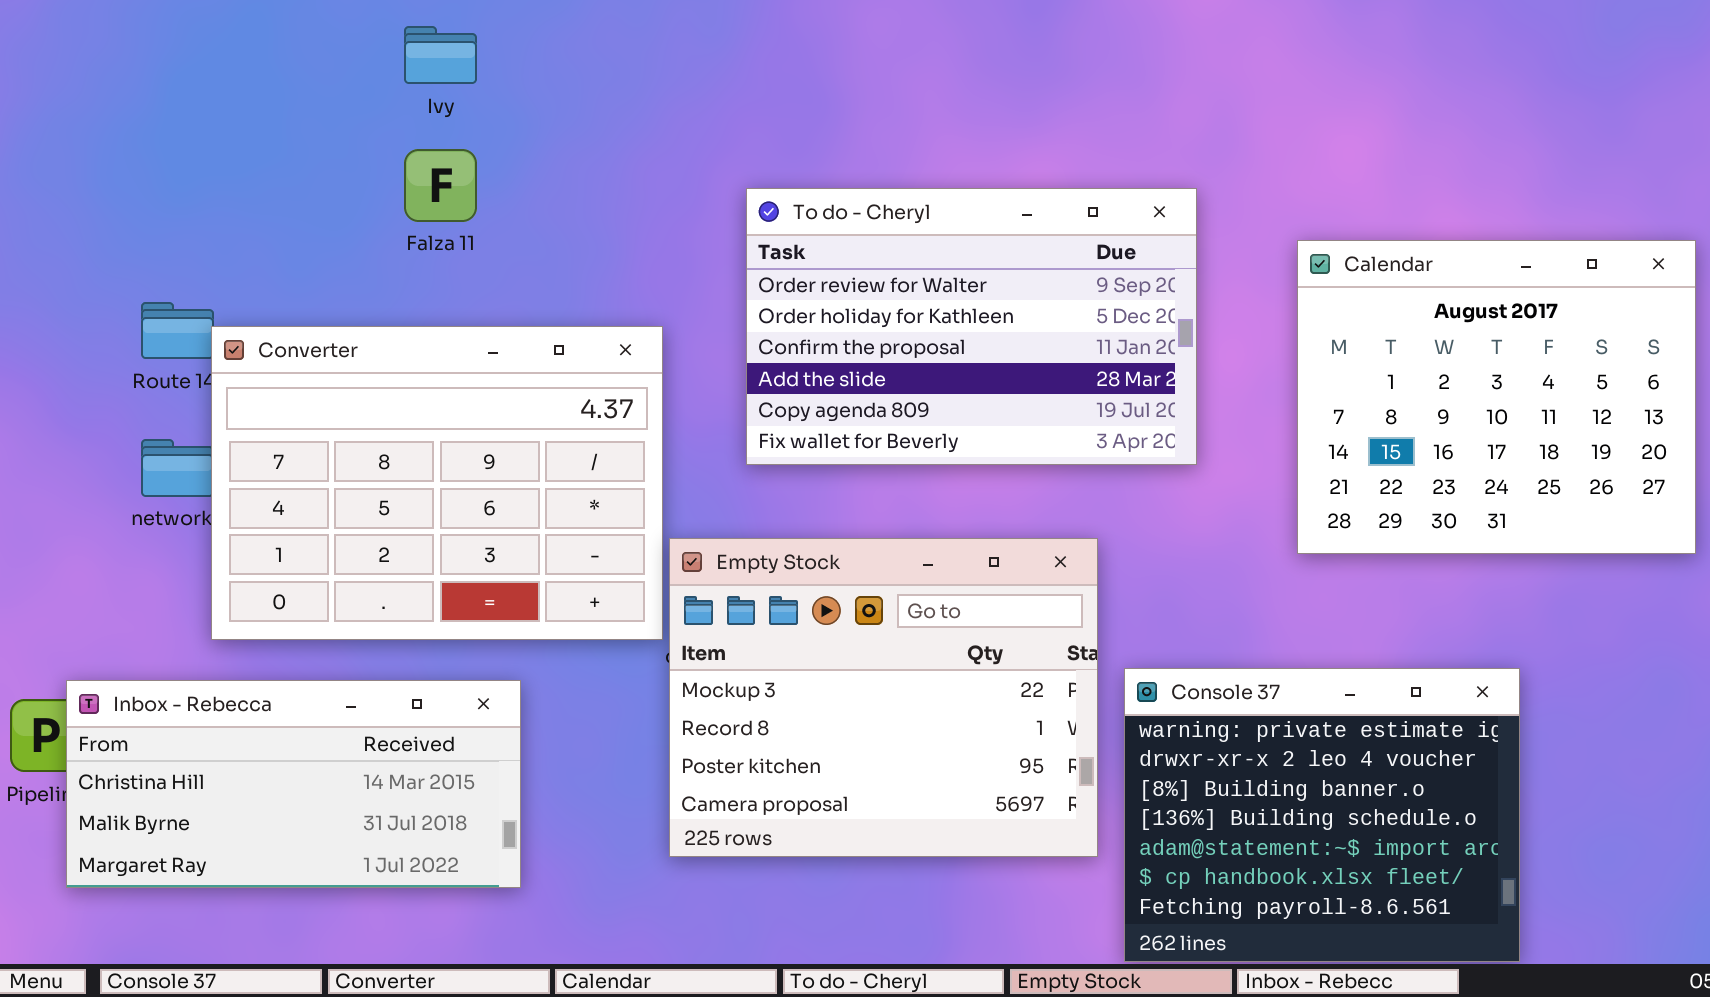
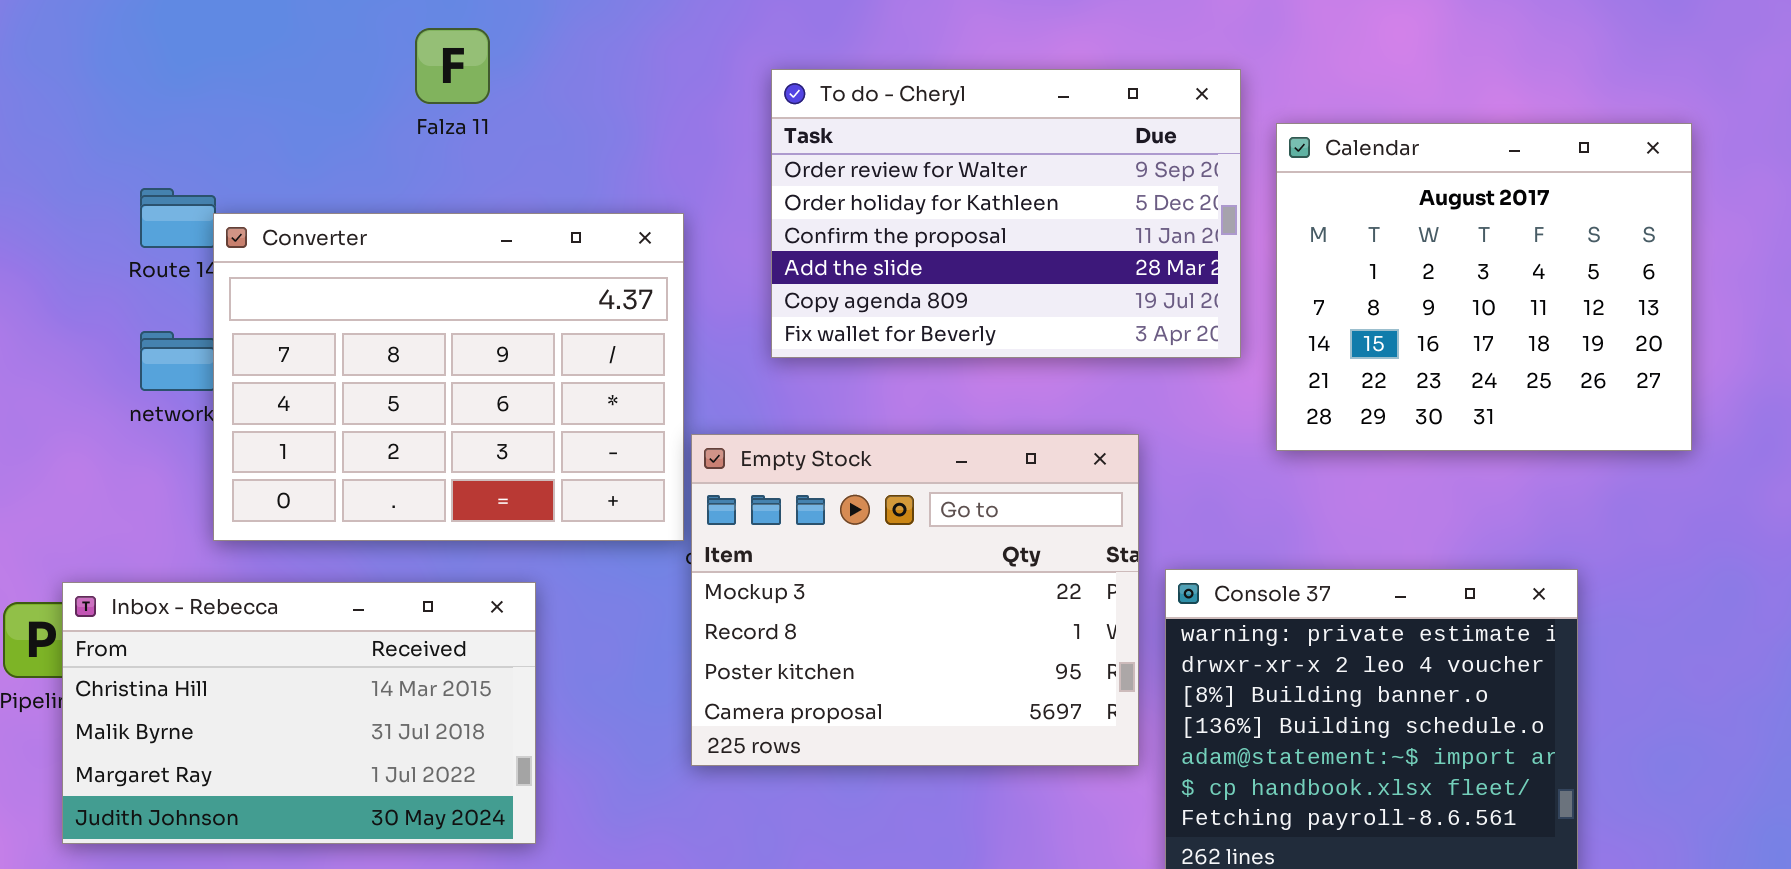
Calendar: [1297,240,1696,554] -> [1276,123,1692,451], moved
Inbox - Rebecca: [66,680,521,888] -> [62,582,536,844], resized

